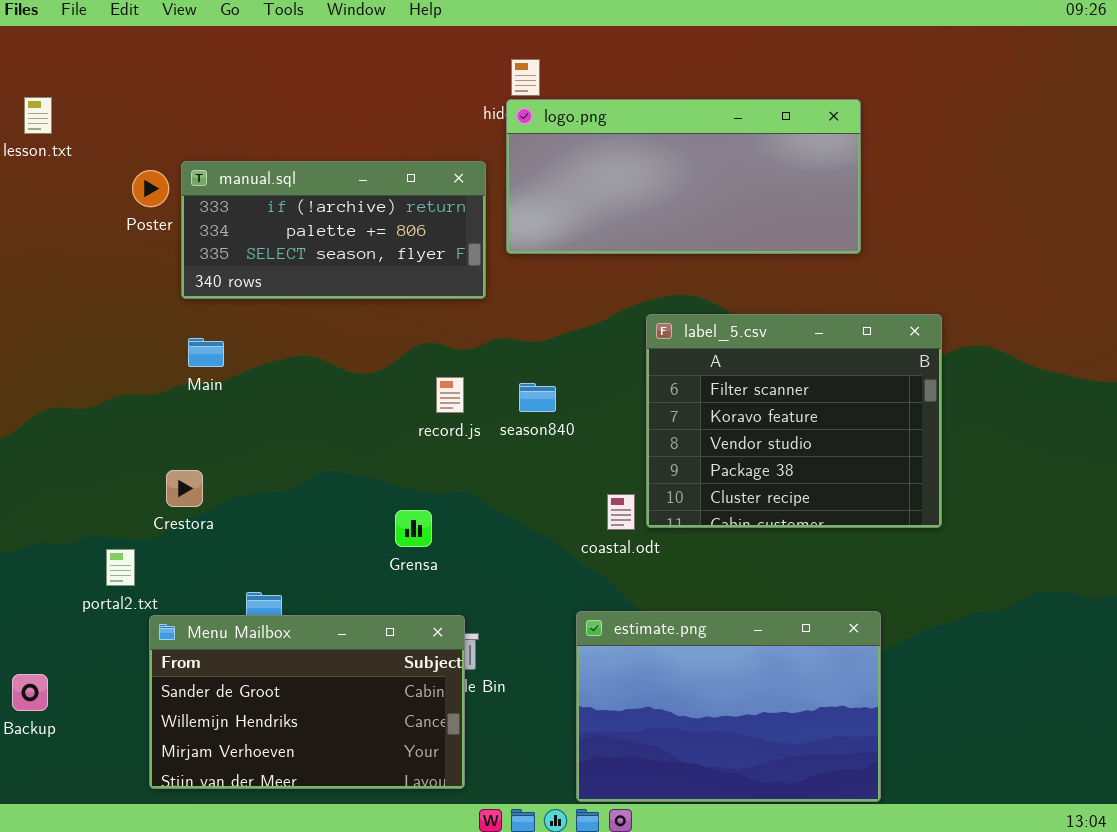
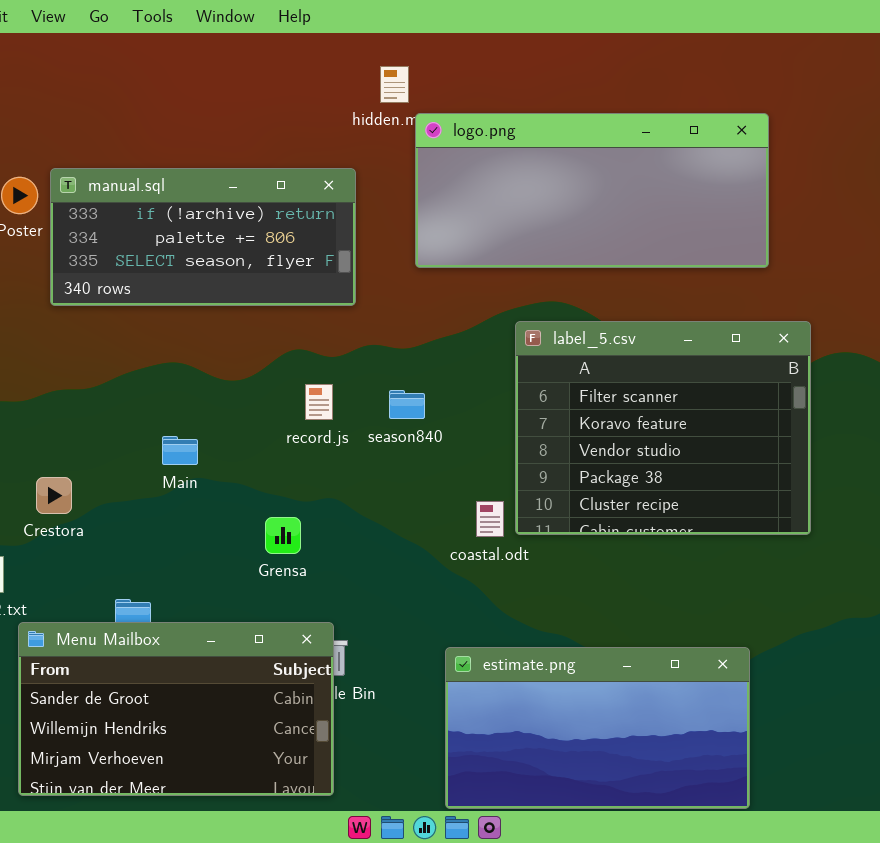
logo.png: [506,99,861,254] -> [415,113,769,268], moved
Main: [188,338,224,367] -> [162,436,198,465], moved
estimate.png: [576,611,881,802] -> [445,647,750,809], resized

